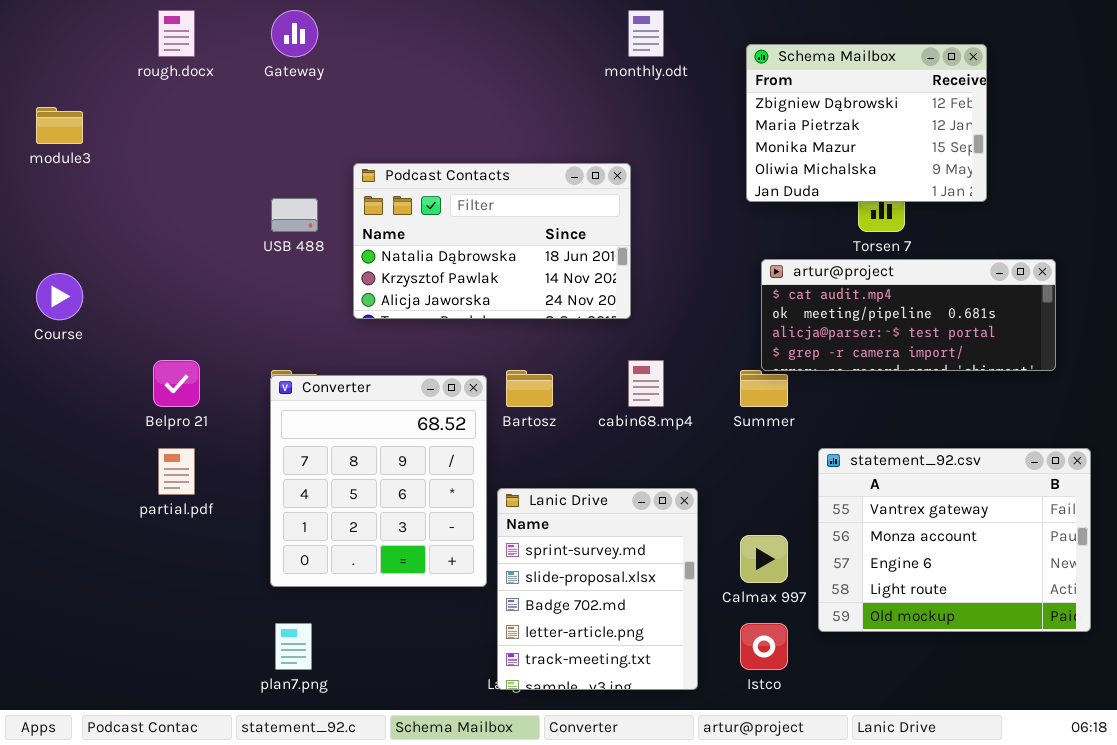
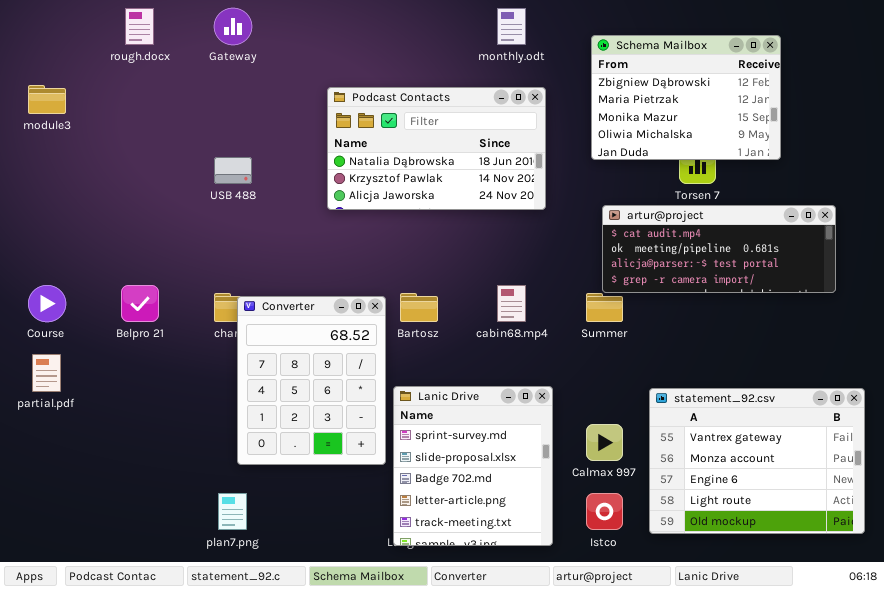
Podcast Contacts: [353,163,631,319] -> [327,87,546,210], moved
Course: [36,273,83,320] -> [28,285,66,322], moved
Converter: [270,375,487,587] -> [237,296,386,465], resized
partial.pdf: [158,448,195,495] -> [32,354,61,392], moved
statement_92.csv: [818,448,1091,632] -> [649,388,865,534], moved

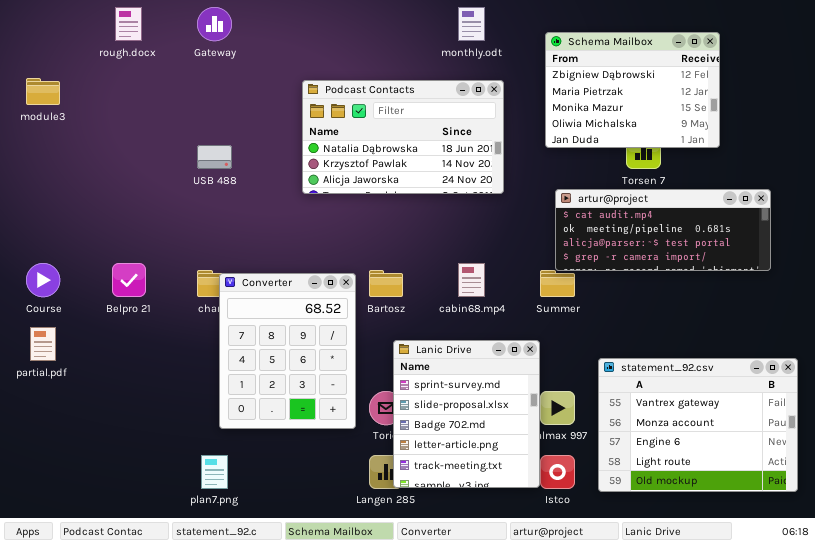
Lanic Drive: [393,386,553,546] -> [393,340,540,488], moved

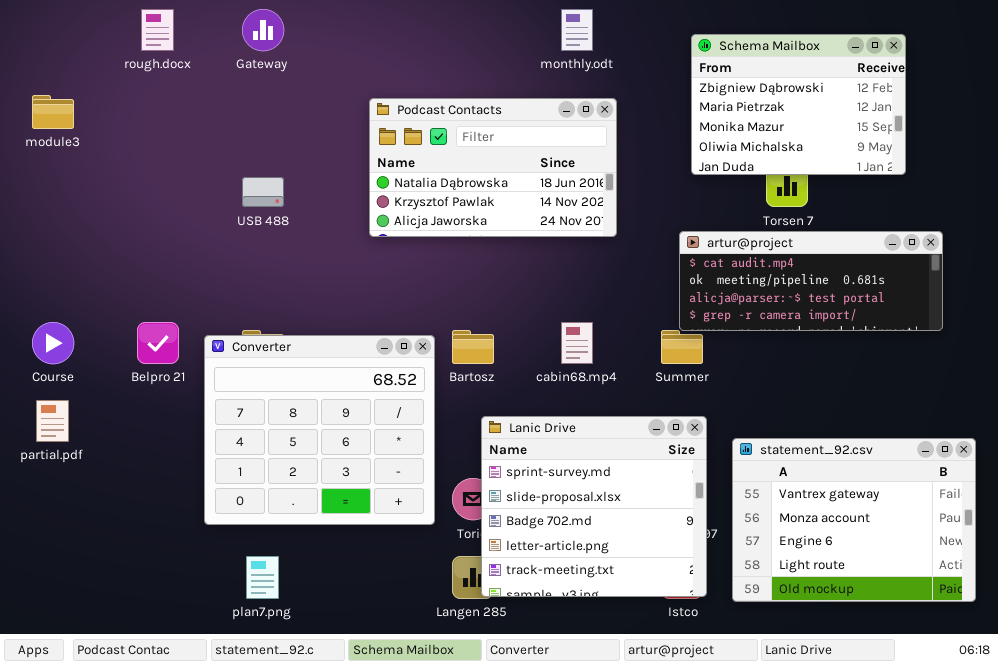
Schema Mailbox: [545,32,720,148] -> [691,34,906,175], moved
Converter: [219,273,356,429] -> [204,335,435,525], resized
Lanic Drive: [393,340,540,488] -> [481,416,707,597], resized

